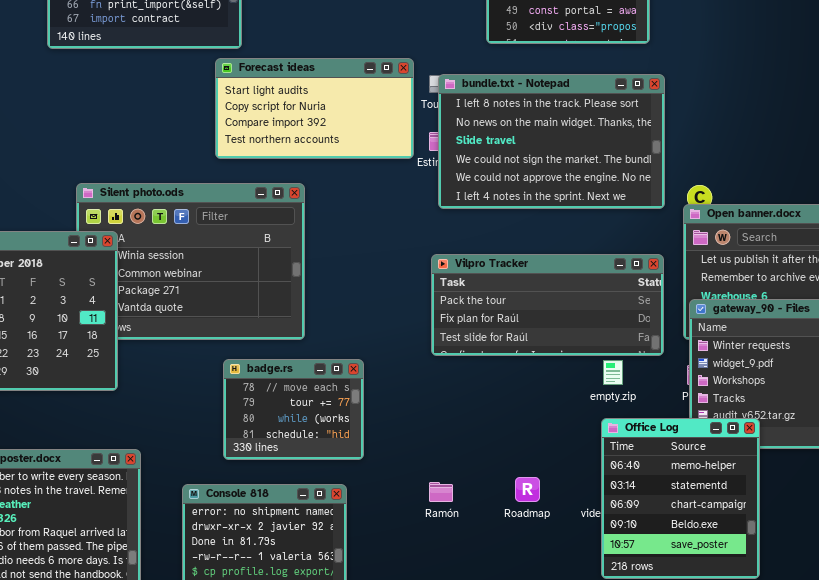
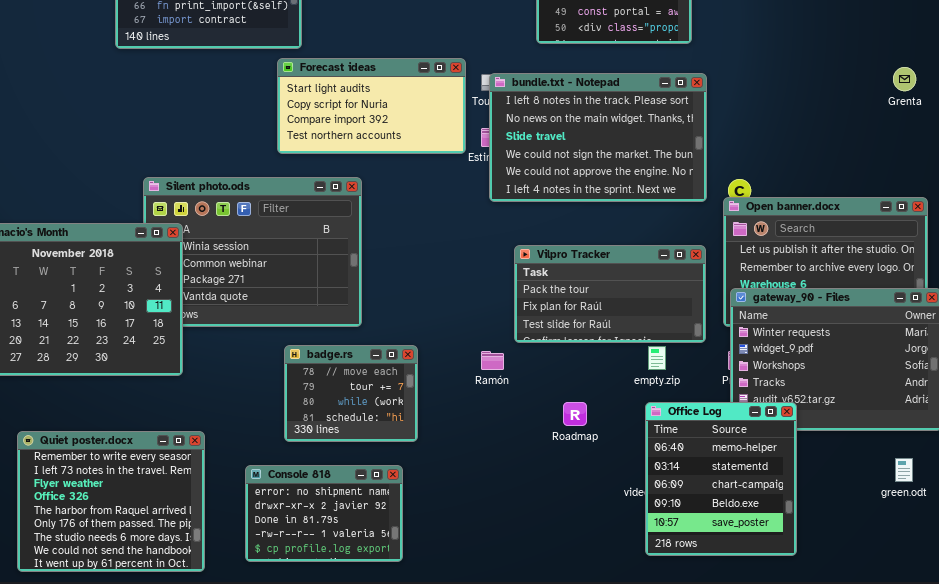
Vilpro Tracker: [431,254,664,356] -> [514,245,706,343], resized
Roadmap: [515,477,540,502] -> [563,402,587,426], moved
Ramón: [429,482,453,502] -> [481,351,504,370], moved

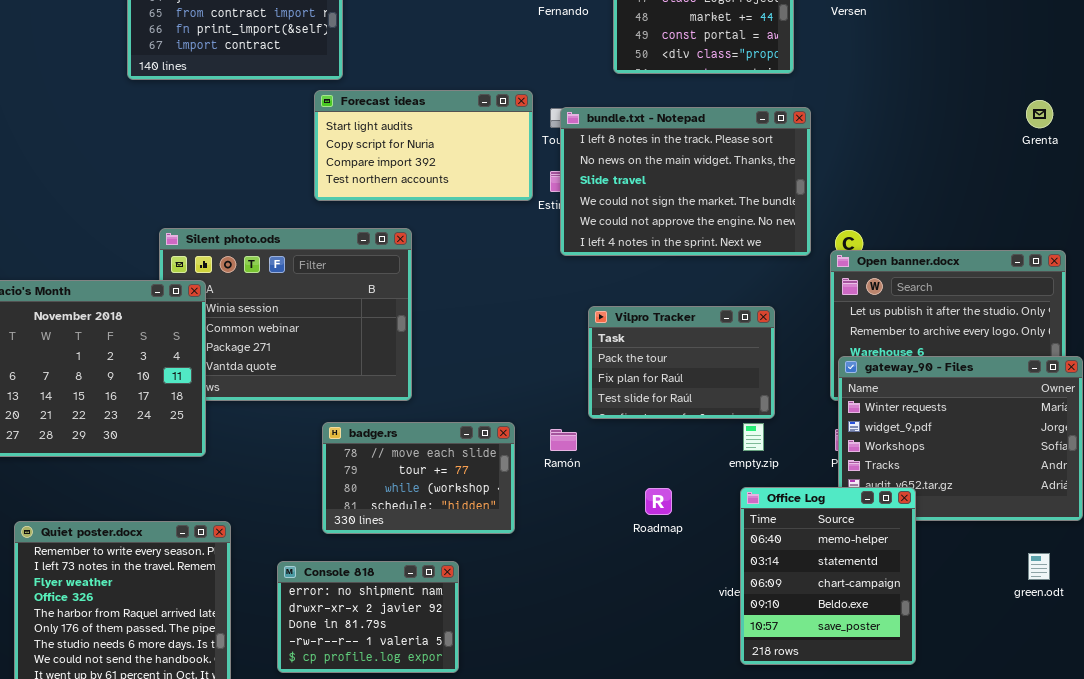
Vilpro Tracker: [514,245,706,343] -> [588,306,775,419], resized
badge.rs: [284,345,418,442] -> [322,422,515,534], resized

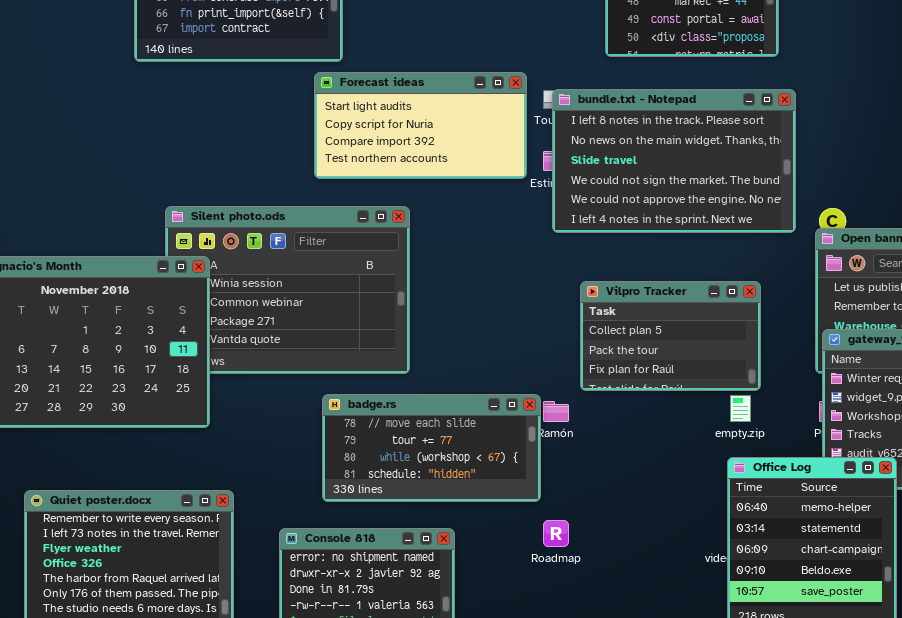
Vilpro Tracker: [588,306,775,419] -> [580,281,761,391], scrolled up 1 row
badge.rs: [322,422,515,534] -> [322,394,541,502], resized
Roadmap: [645,488,672,515] -> [543,520,569,547], moved

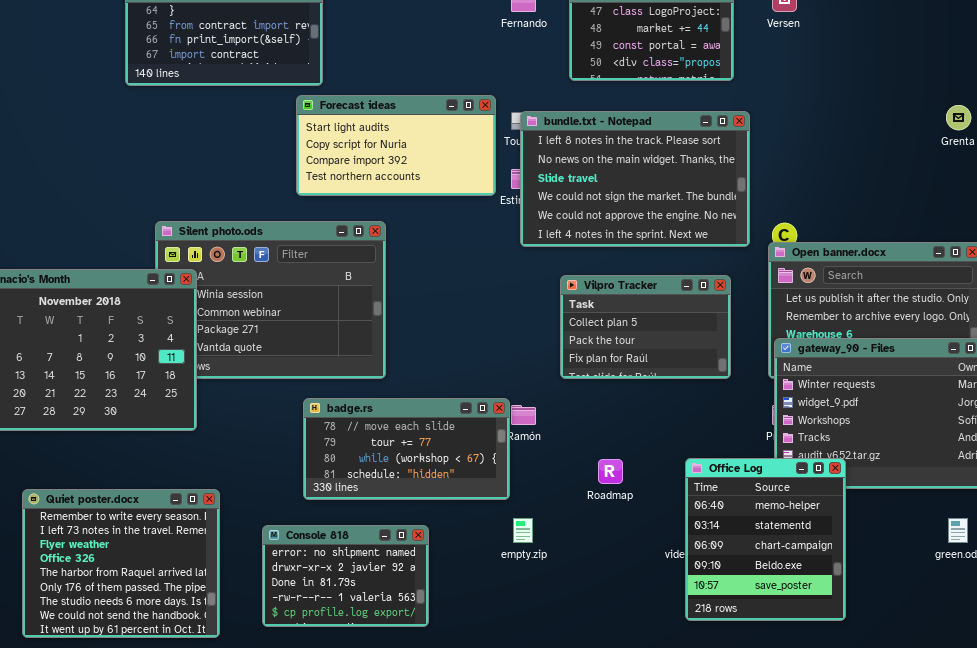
Vilpro Tracker: [580,281,761,391] -> [560,275,731,379], moved
empty.zip: [730,395,751,422] -> [513,518,533,543], moved
Roadmap: [543,520,569,547] -> [598,459,623,484], moved

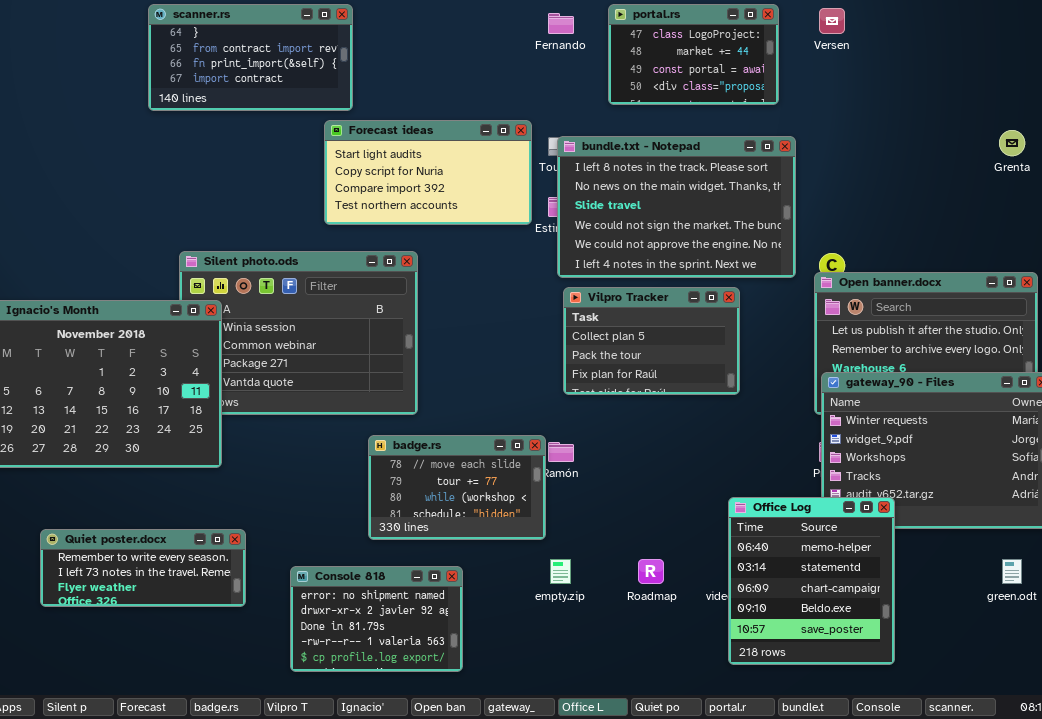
Vilpro Tracker: [560,275,731,379] -> [563,287,740,395], moved
badge.rs: [303,398,510,500] -> [368,435,546,540], resized
Roadmap: [598,459,623,484] -> [638,559,664,584], moved
Quiet poster.docx: [22,489,220,638] -> [40,529,246,607], resized

